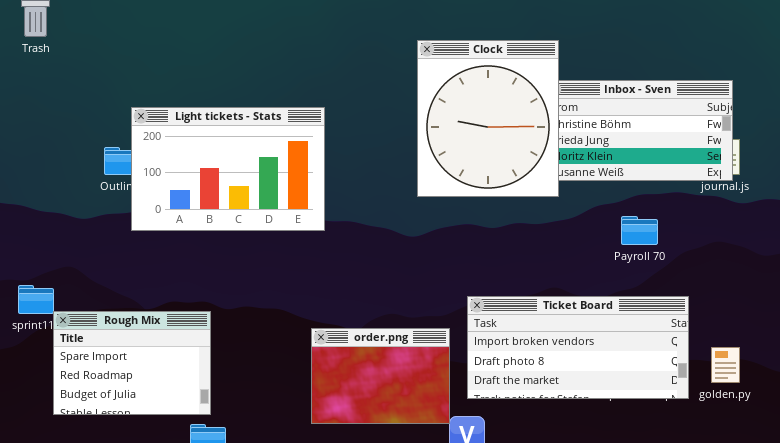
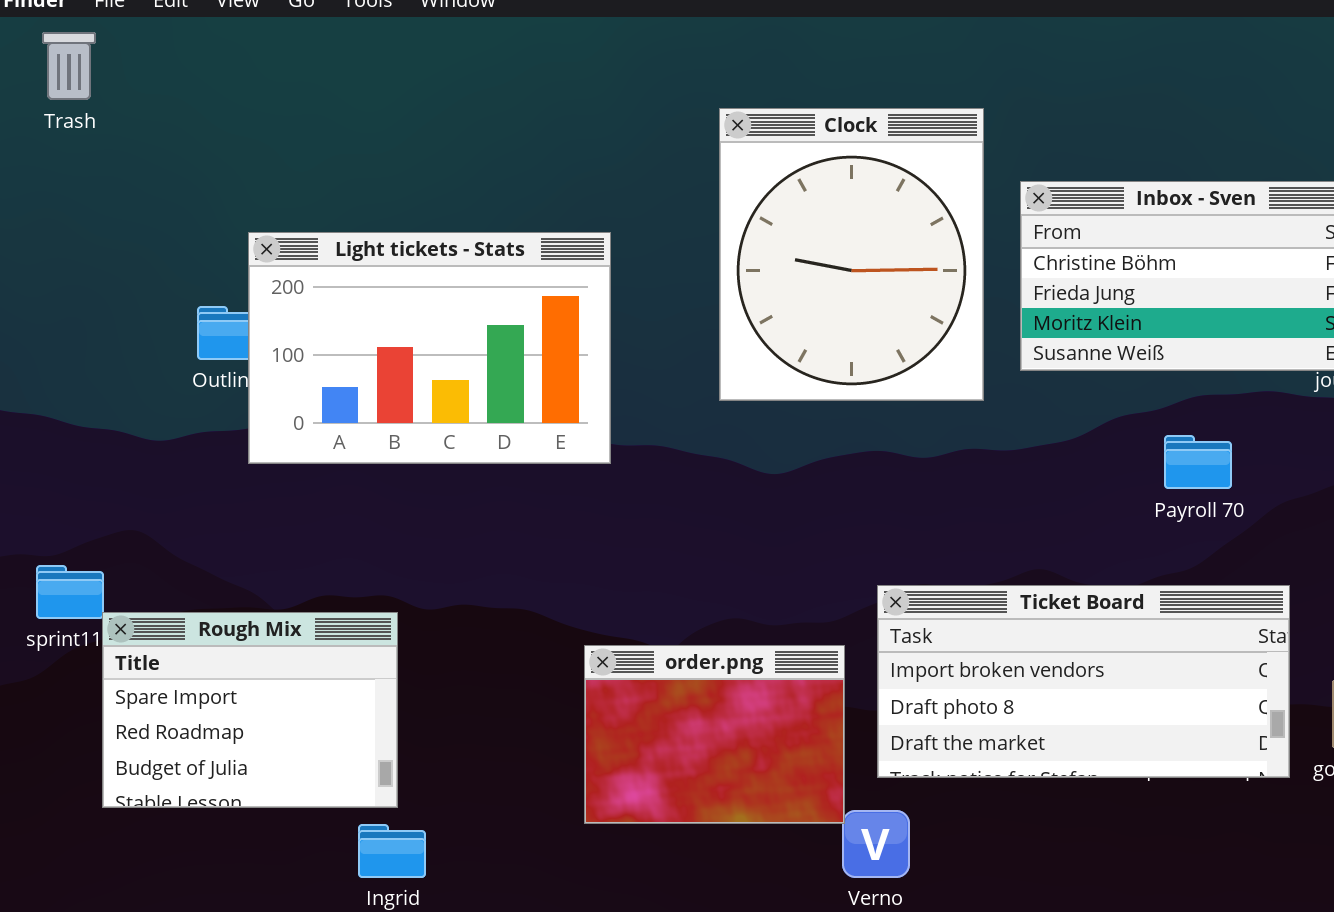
Clock: [417,40,559,197] -> [719,108,984,401], moved

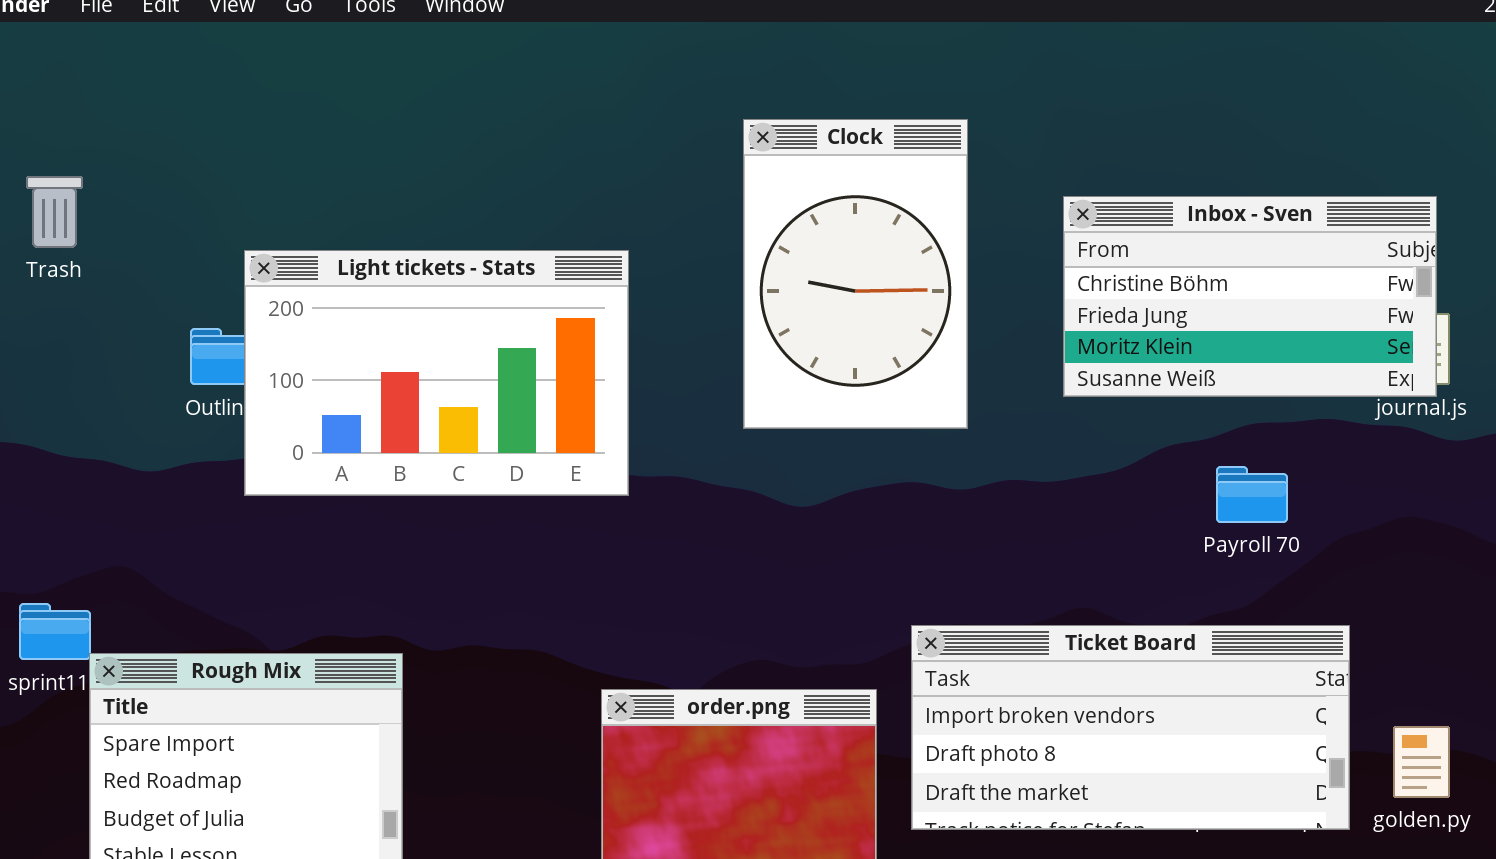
Trash: [42,32,96,100] -> [26,176,83,248], moved
Clock: [719,108,984,401] -> [743,119,968,429], resized

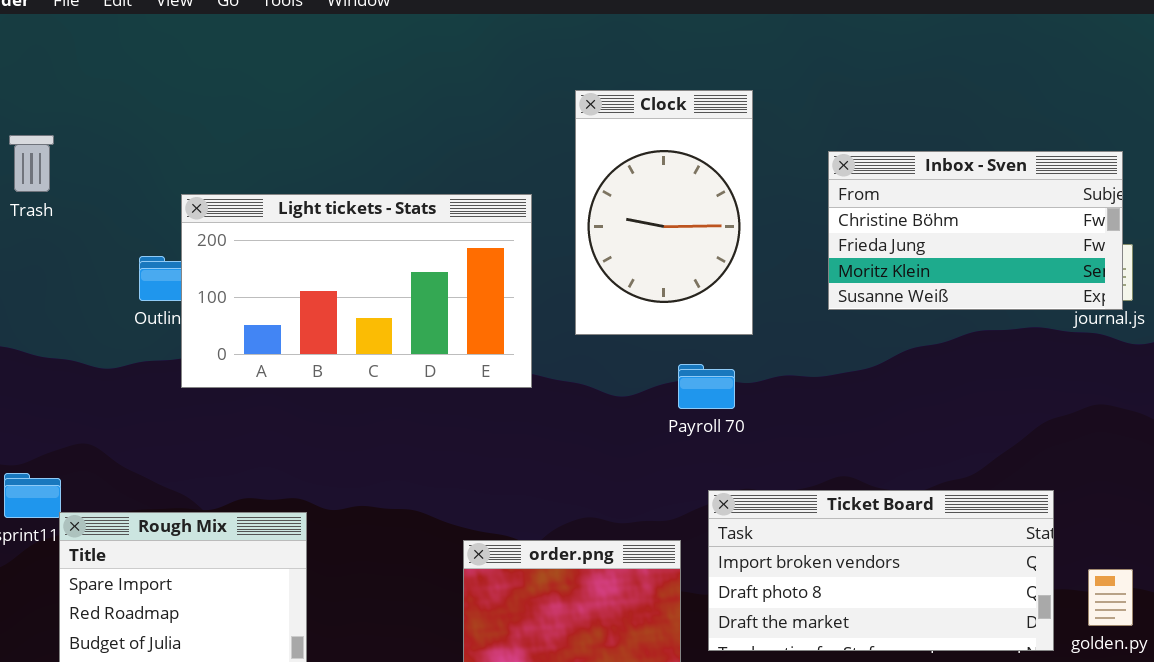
Light tickets - Stats: [244,250,629,496] -> [181,194,532,388], resized
Payroll 70: [1216,466,1288,523] -> [678,364,735,409], moved

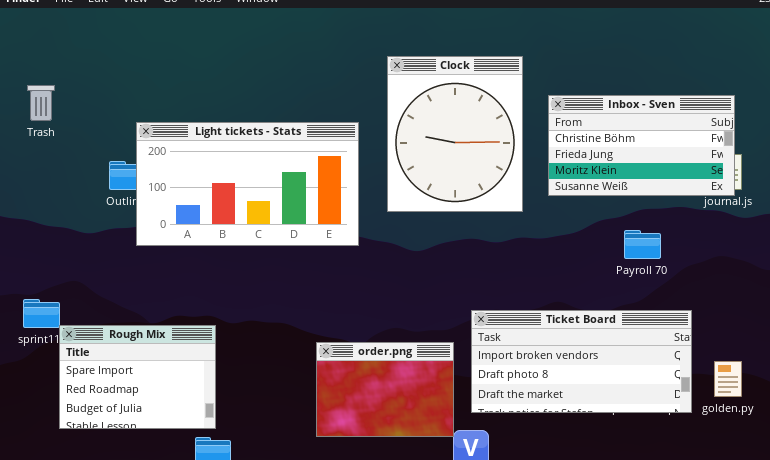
Clock: [575,90,753,335] -> [387,56,523,212], resized
Payroll 70: [678,364,735,409] -> [624,230,661,259], moved

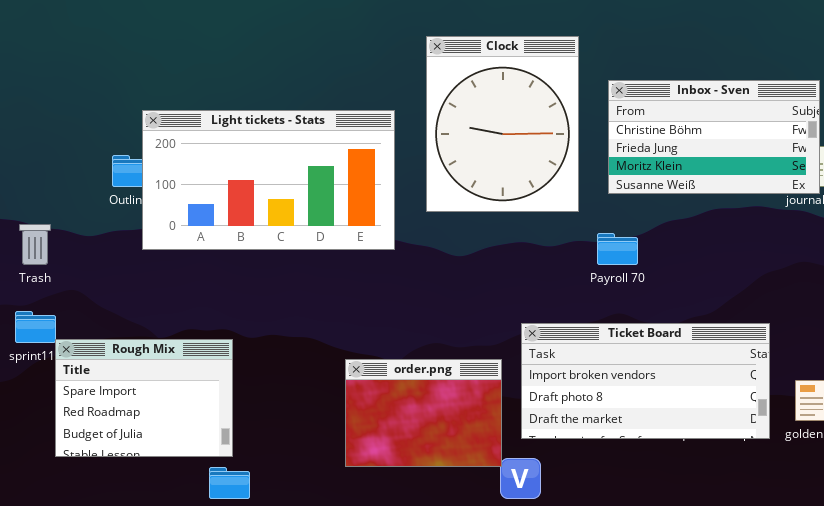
Trash: [27,85,55,121] -> [19,224,51,265], moved
Payroll 70: [624,230,661,259] -> [597,233,638,265], moved

